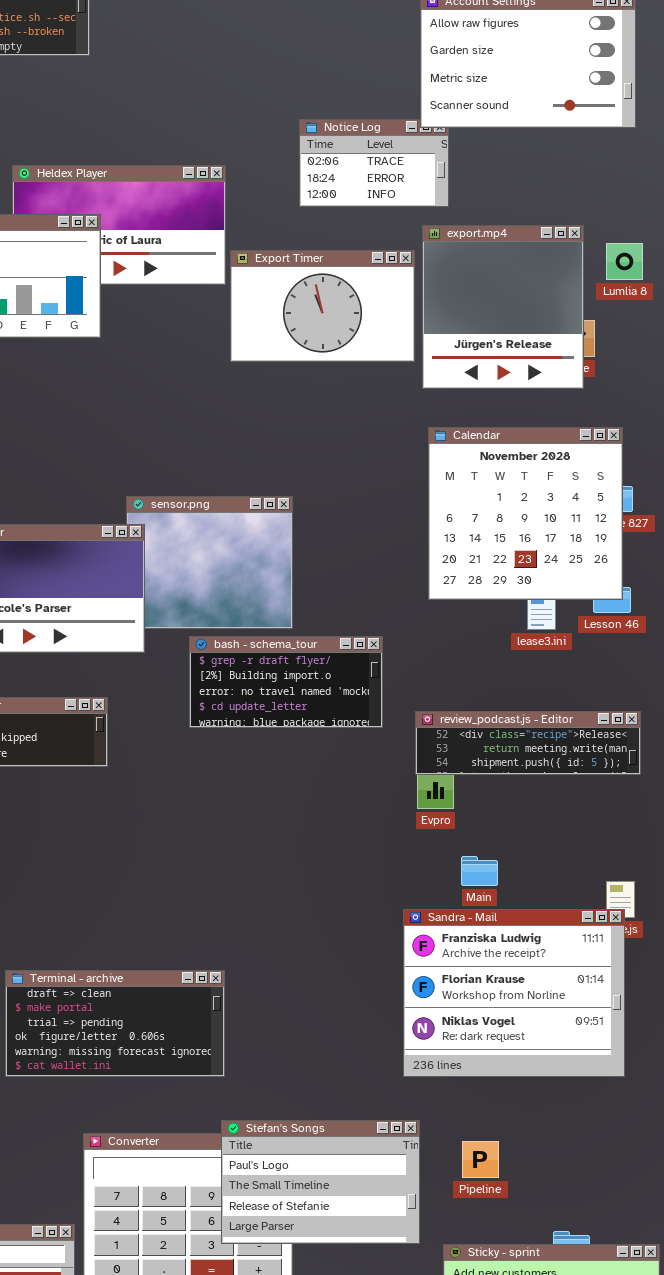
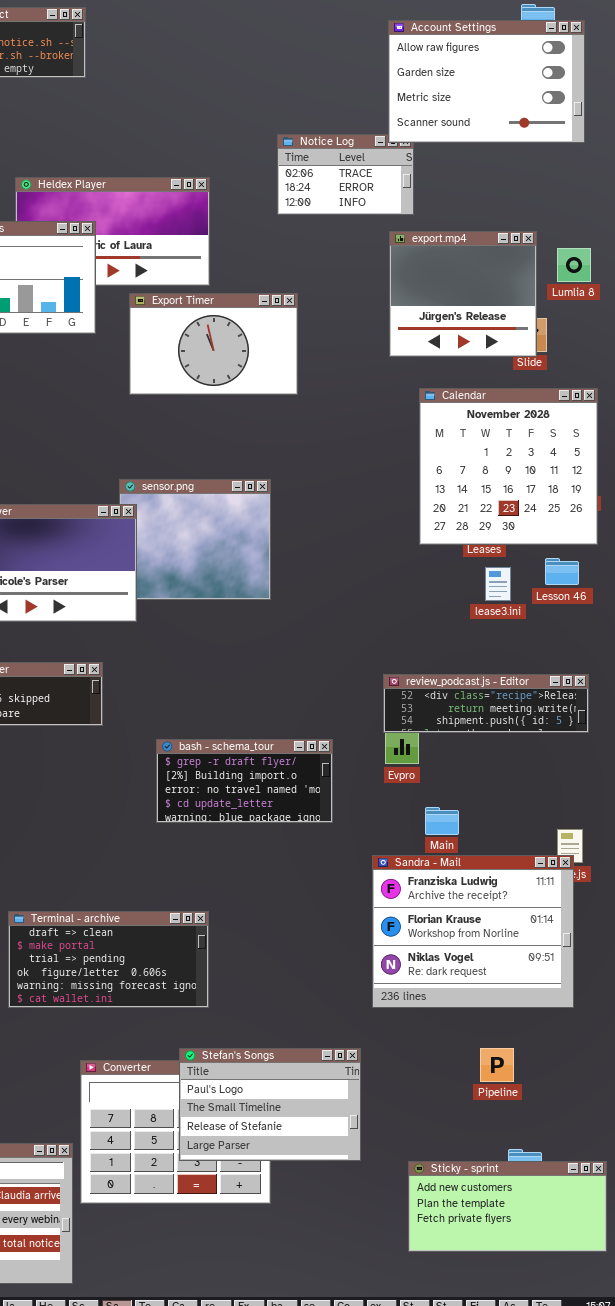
export.mp4: [422,225,584,389] -> [389,231,537,357], resized
Export Timer: [230,250,415,362] -> [129,293,298,395], moved
Calendar: [428,427,623,600] -> [419,388,598,545], moved
bash - schema_tour: [189,636,383,728] -> [156,739,333,823], moved
Stefan's Songs: [221,1120,420,1244] -> [179,1048,361,1161], moved
Pipeline: [462,1141,499,1178] -> [480,1048,514,1082], moved

